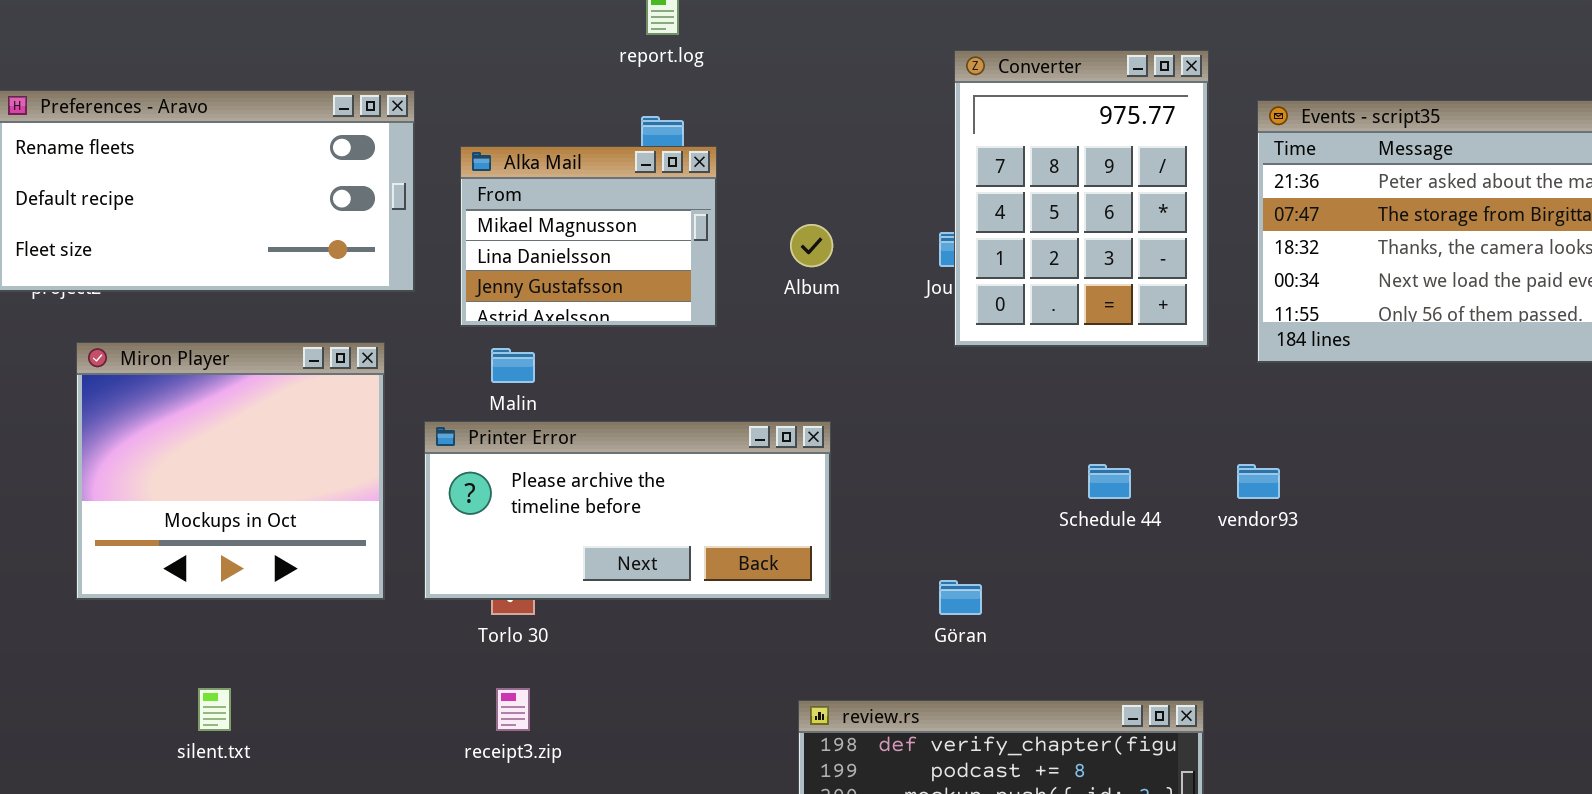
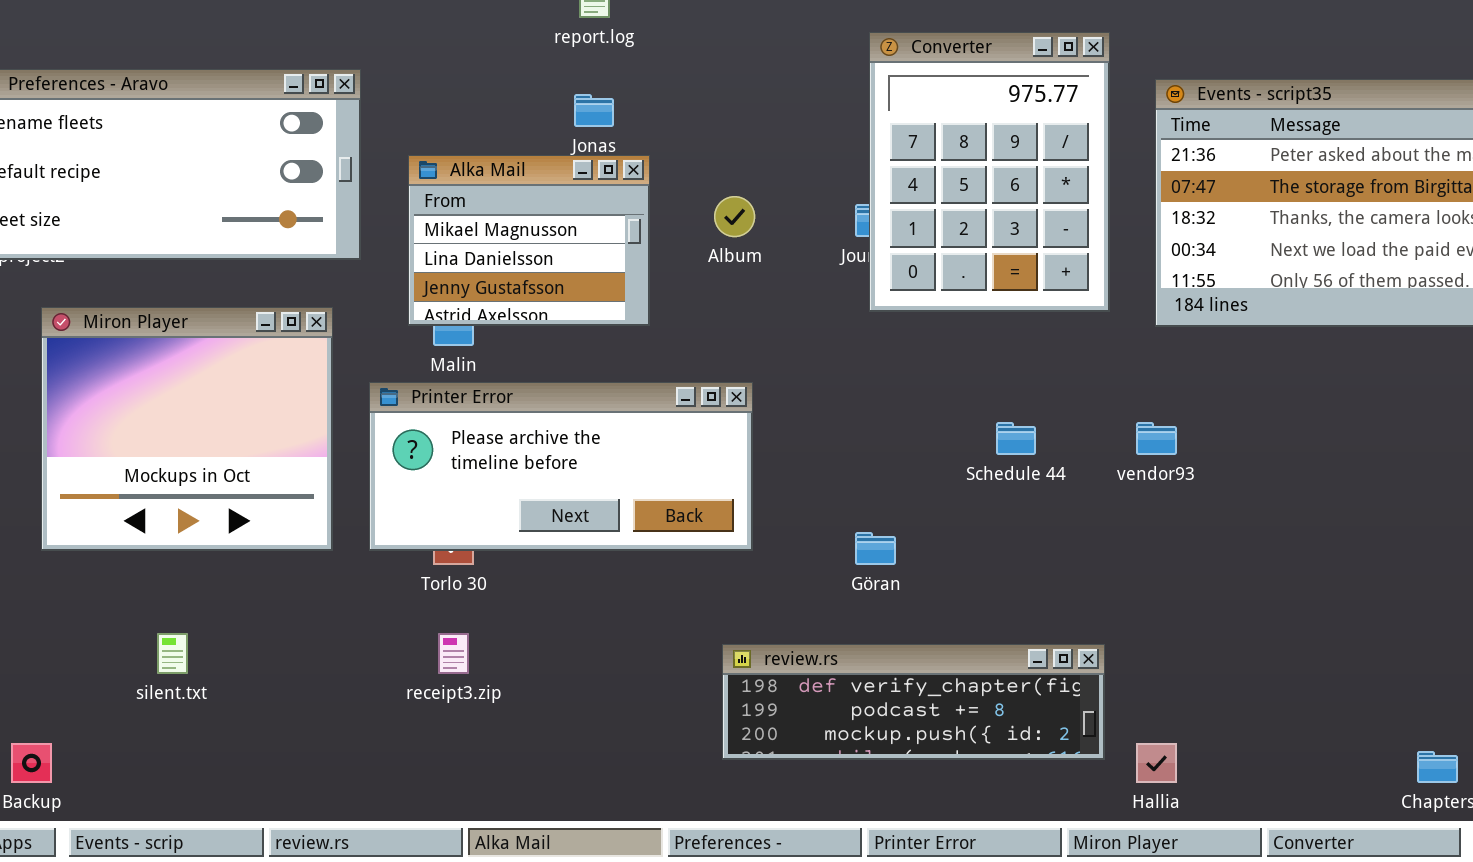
Alka Mail: [460,146,717,327] -> [408,155,650,326], moved

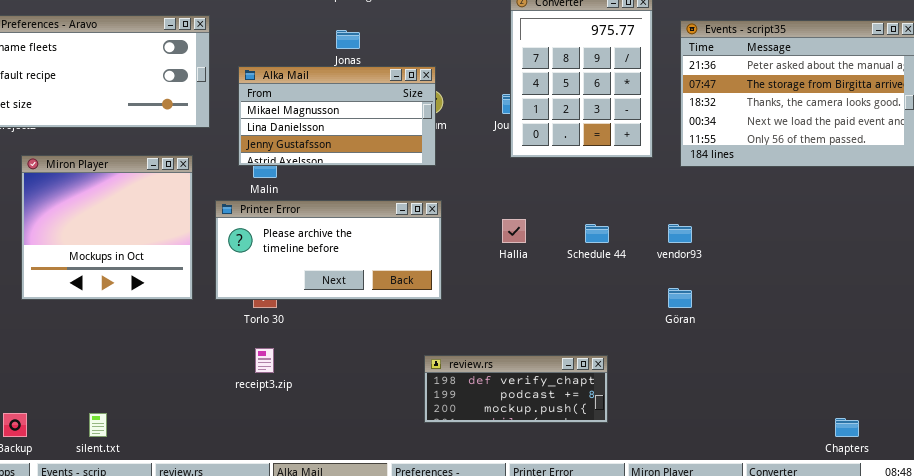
Alka Mail: [408,155,650,326] -> [238,66,436,166], resized
Göran: [855,532,896,565] -> [668,288,692,308], moved
silent.txt: [157,633,188,674] -> [89,413,107,437], moved
review.rs: [722,644,1105,760] -> [424,355,608,423], resized
Hallia: [1136,743,1177,783] -> [502,219,526,243], moved

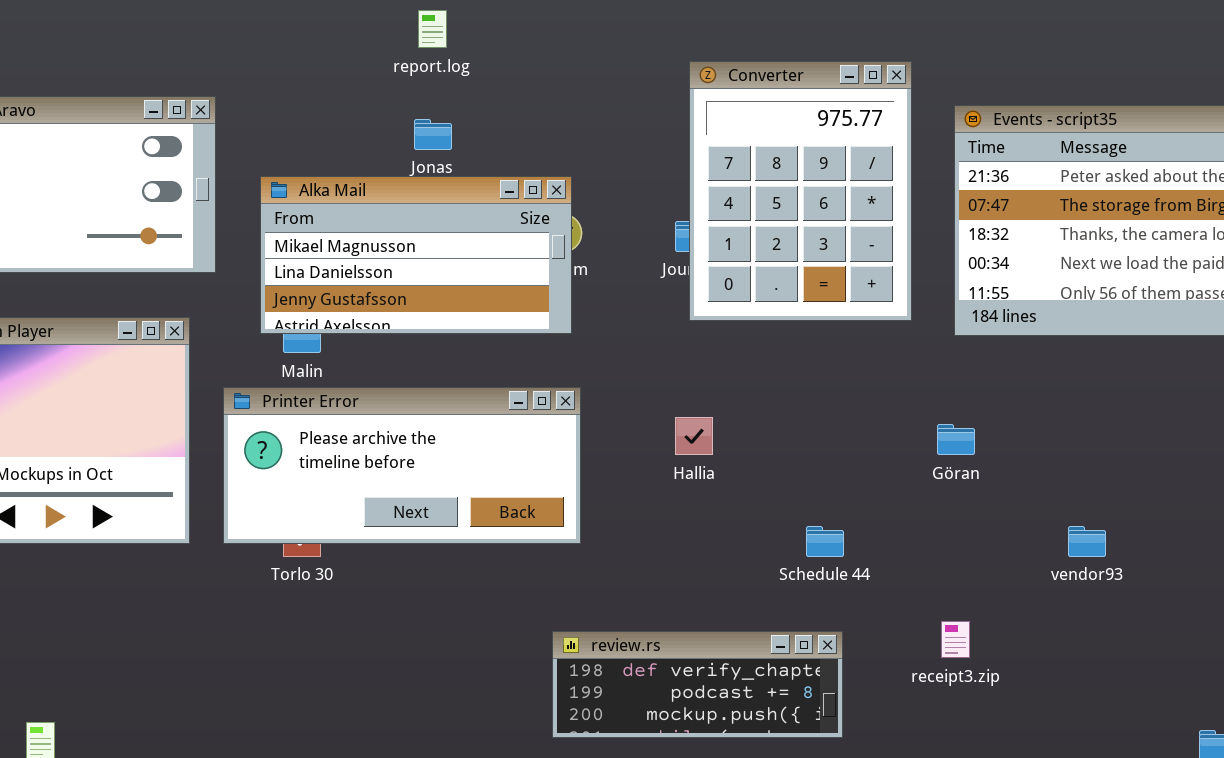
Schedule 44: [585,224,609,243] -> [806,526,844,557], moved
vendor93: [668,224,692,243] -> [1068,526,1106,557], moved
Göran: [668,288,692,308] -> [937,424,975,455], moved
receipt3.zip: [255,348,274,373] -> [941,621,970,658], moved

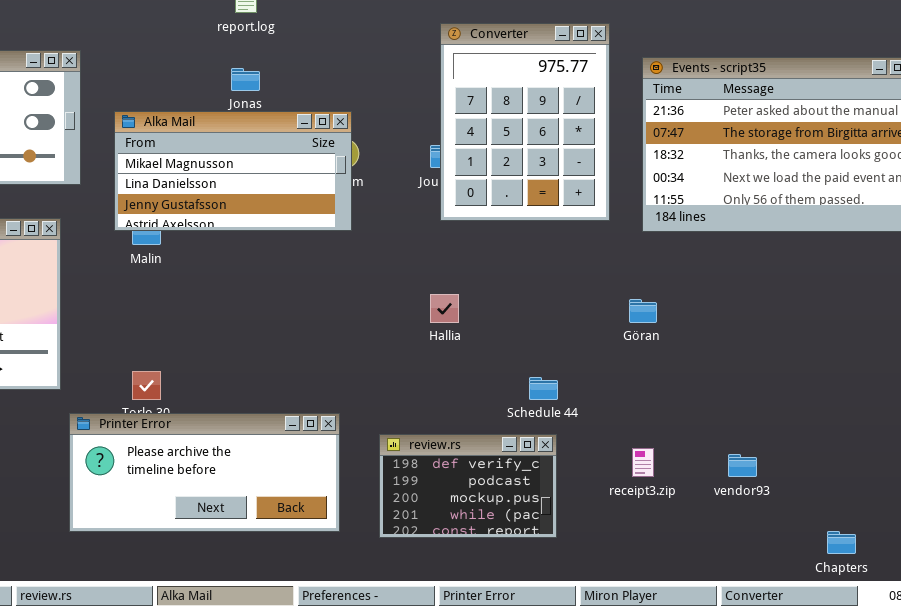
Printer Error: [223,387,581,544] -> [69,413,340,532], moved
vendor93: [1068,526,1106,557] -> [728,454,757,477], moved
review.rs: [552,631,843,738] -> [379,434,557,538], resized

